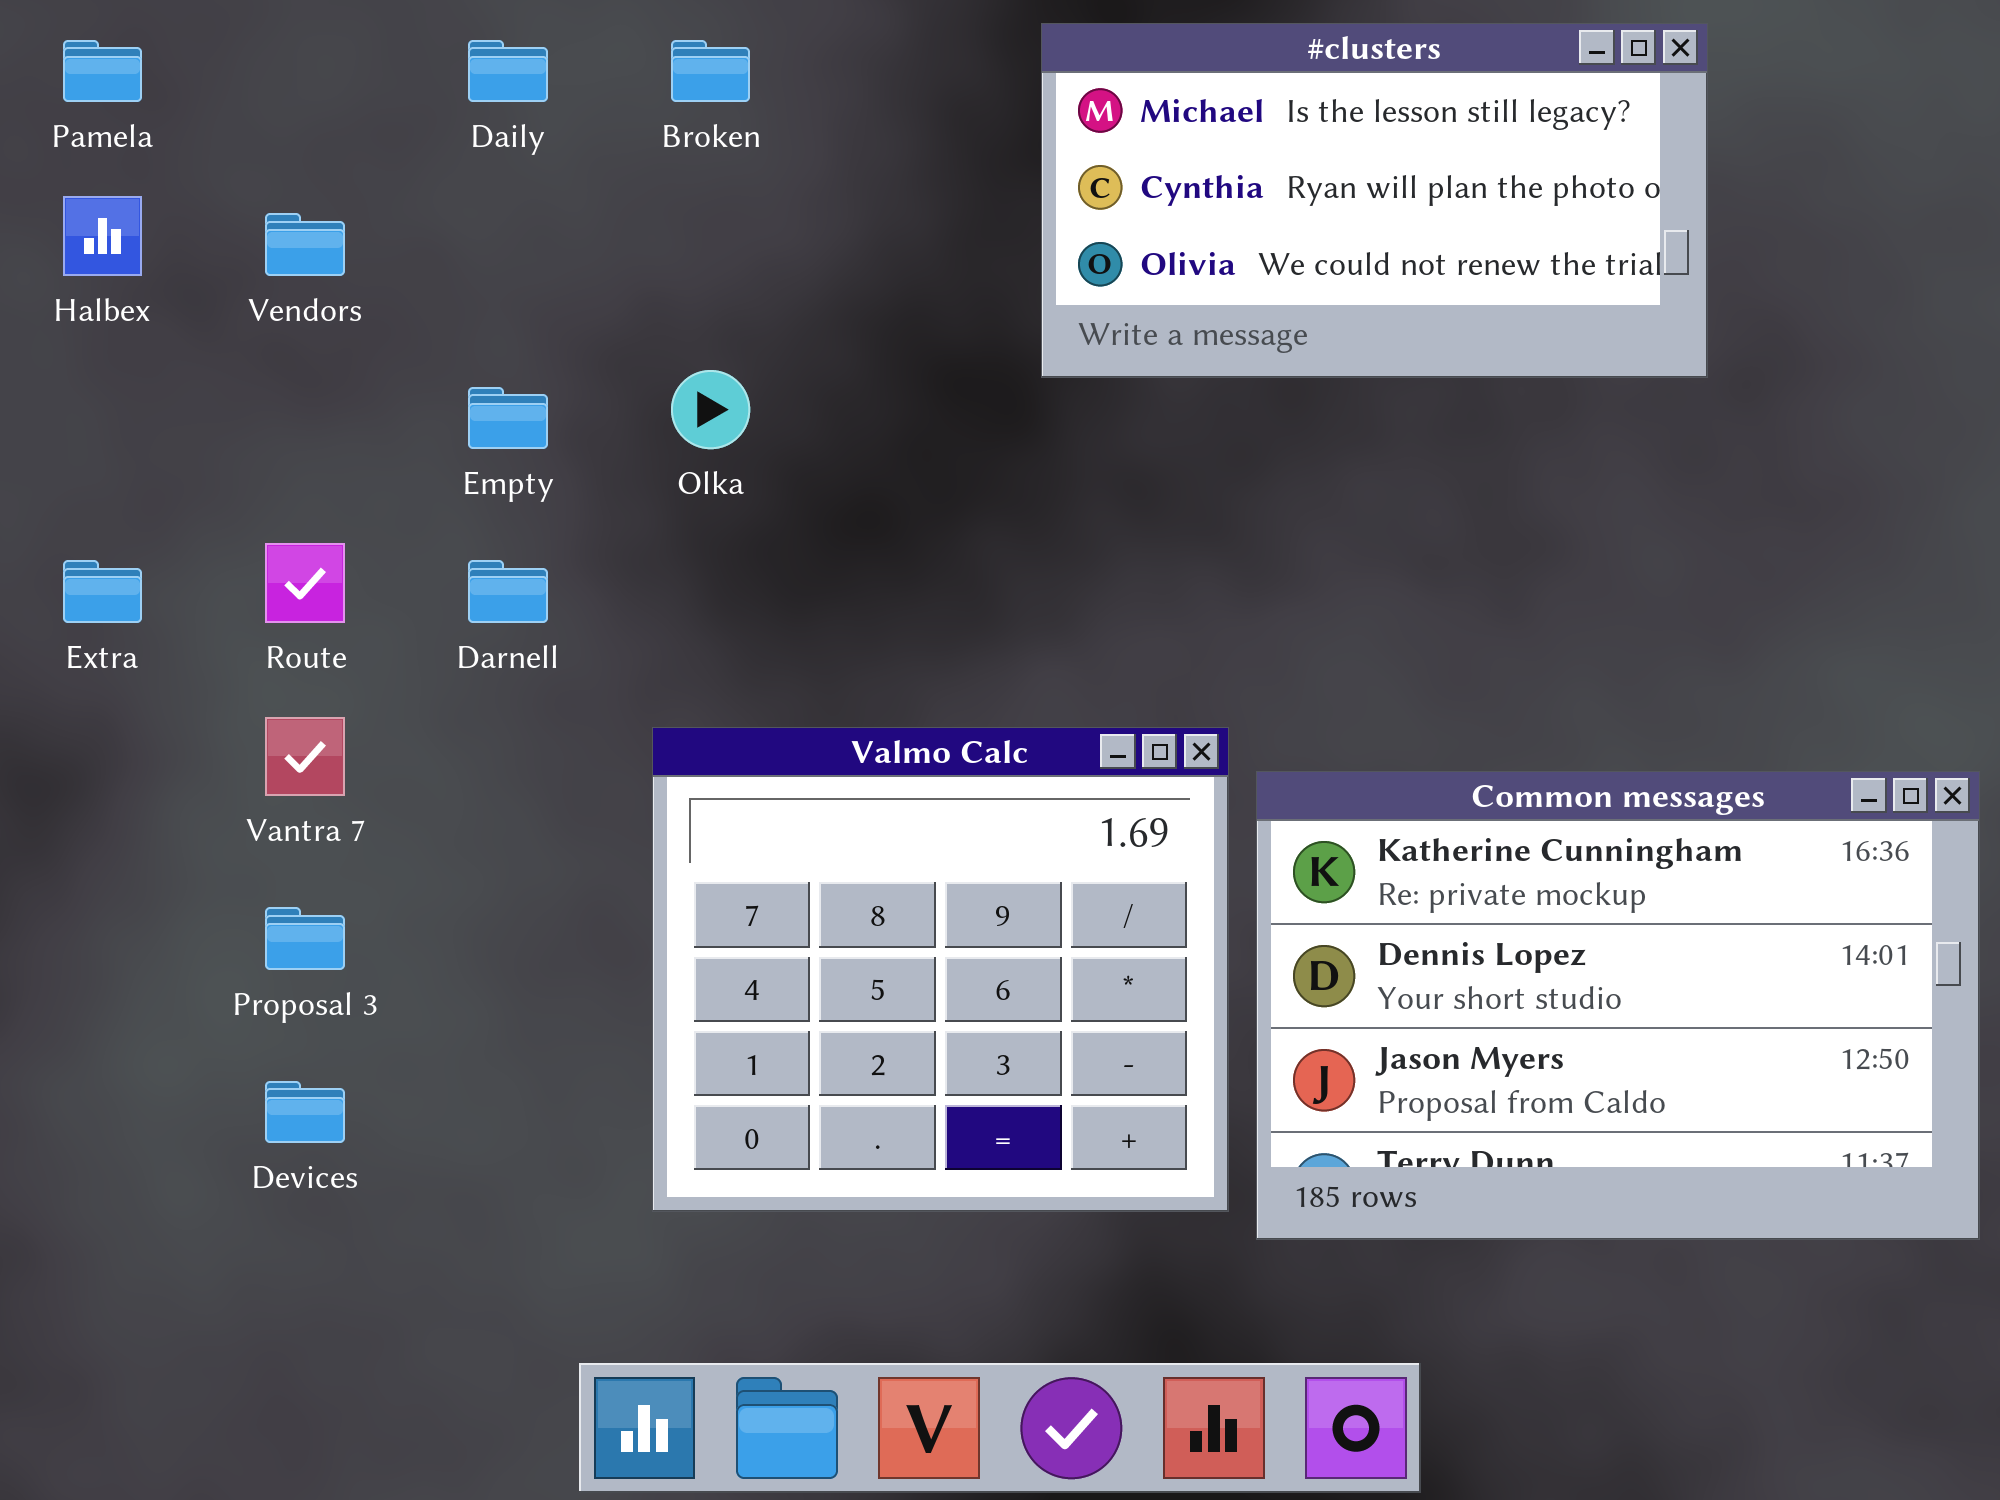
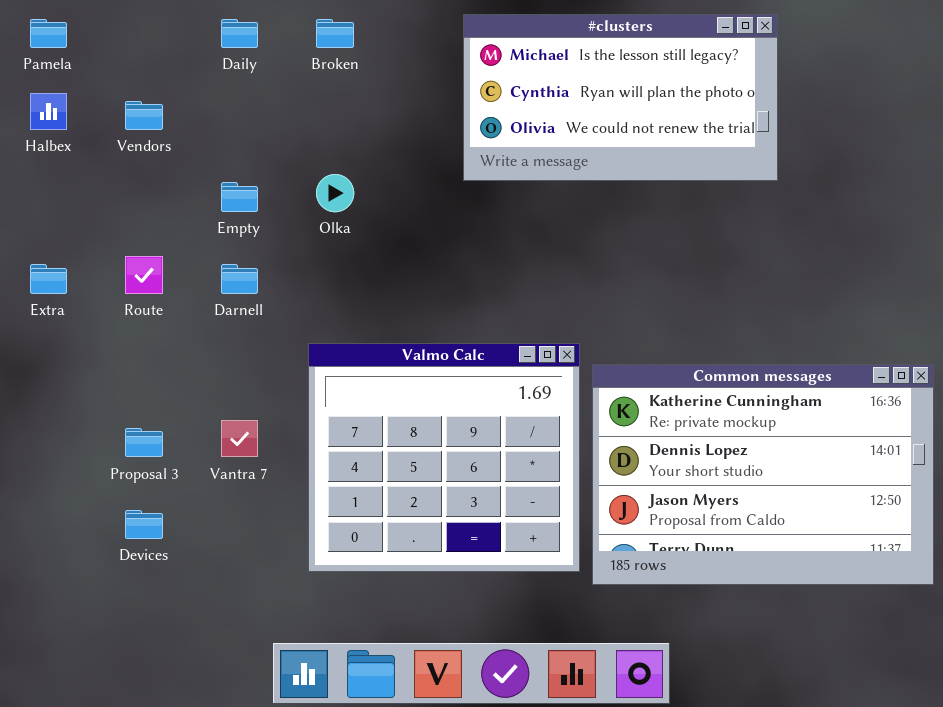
#clusters: [1041,23,1708,378] -> [463,14,778,181], moved
Vantra 7: [265,717,345,796] -> [221,420,258,457], moved

